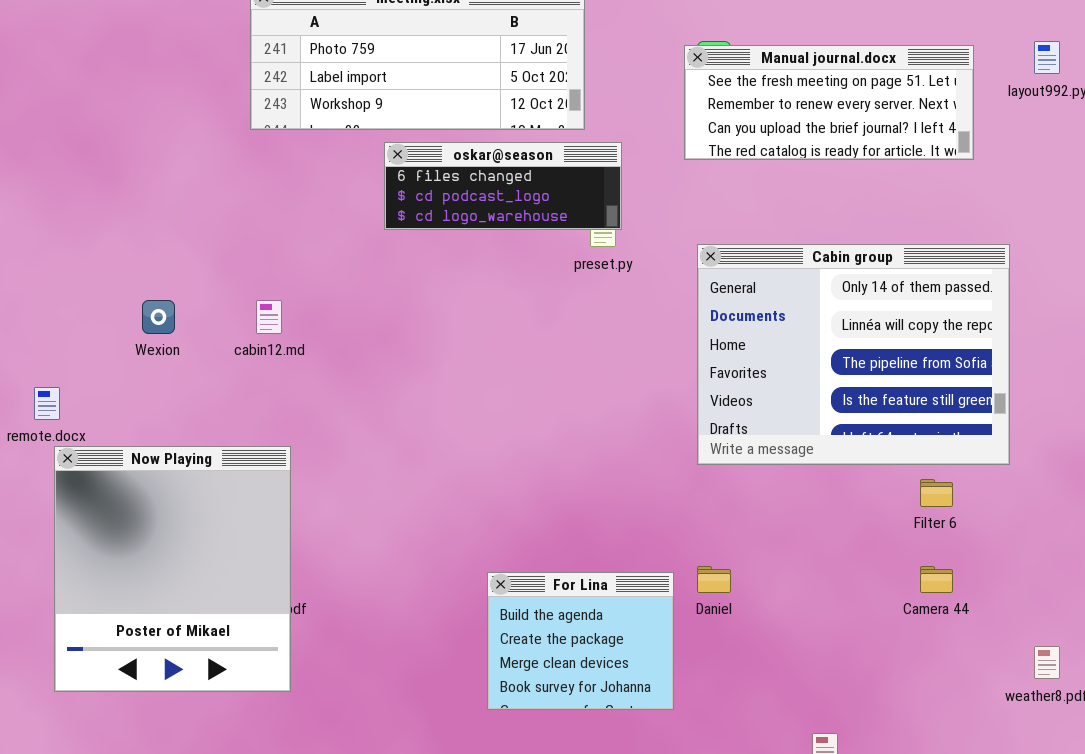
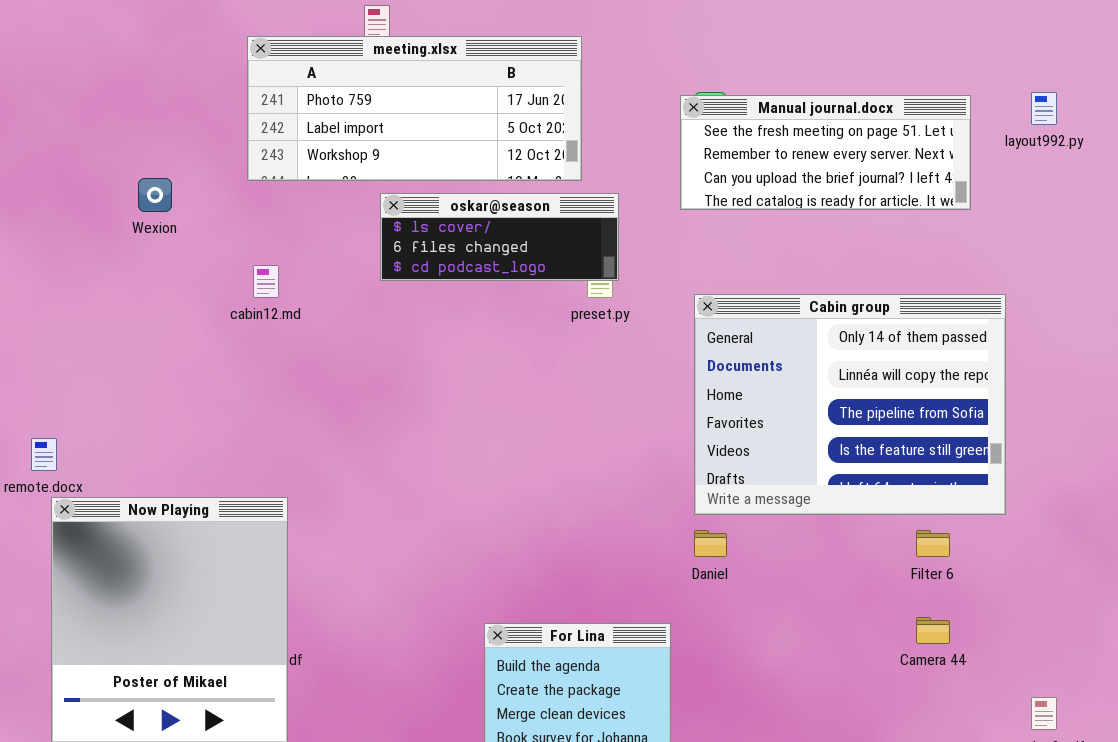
oskar@season: [384,142,622,230] -> [380,193,619,281], scrolled up 1 row
Wexion: [142,300,175,334] -> [138,178,172,212], moved
cabin12.md: [256,300,282,334] -> [253,265,279,298], moved
Daniel: [697,566,731,593] -> [694,530,727,557], moved

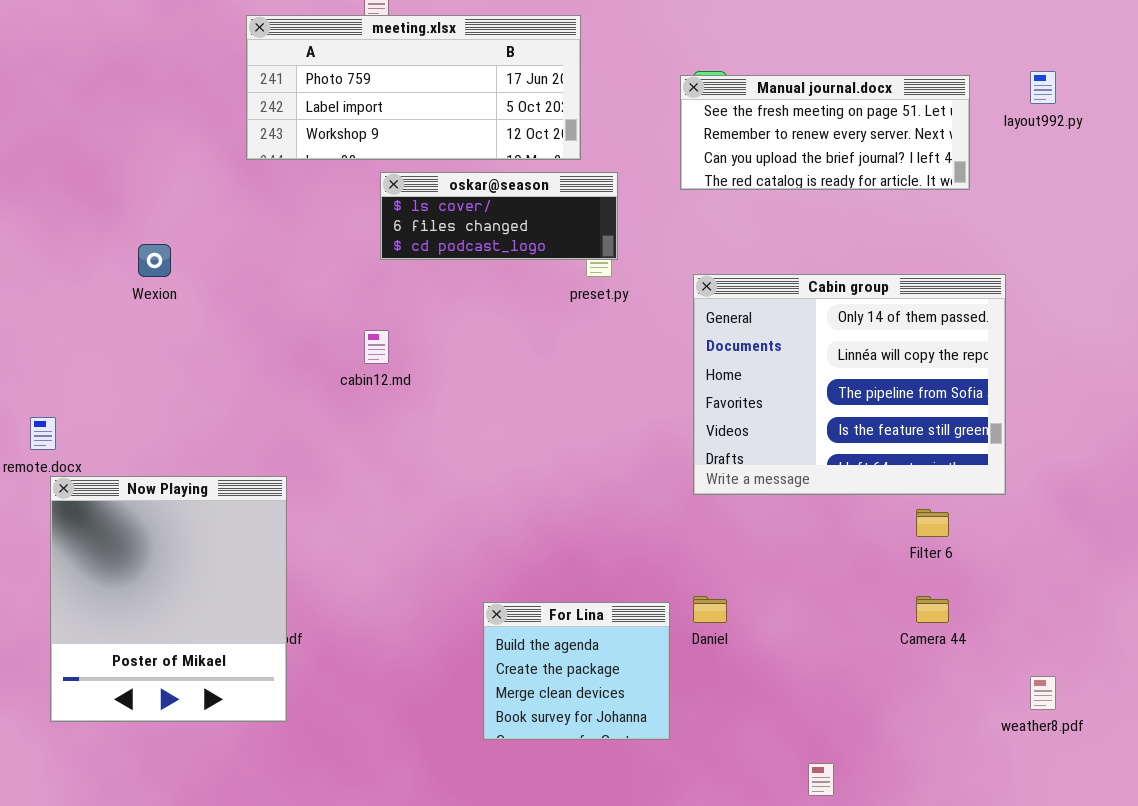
Wexion: [138,178,172,212] -> [138,244,171,277], moved
cabin12.md: [253,265,279,298] -> [364,330,389,364], moved
Daniel: [694,530,727,557] -> [693,596,727,623], moved

